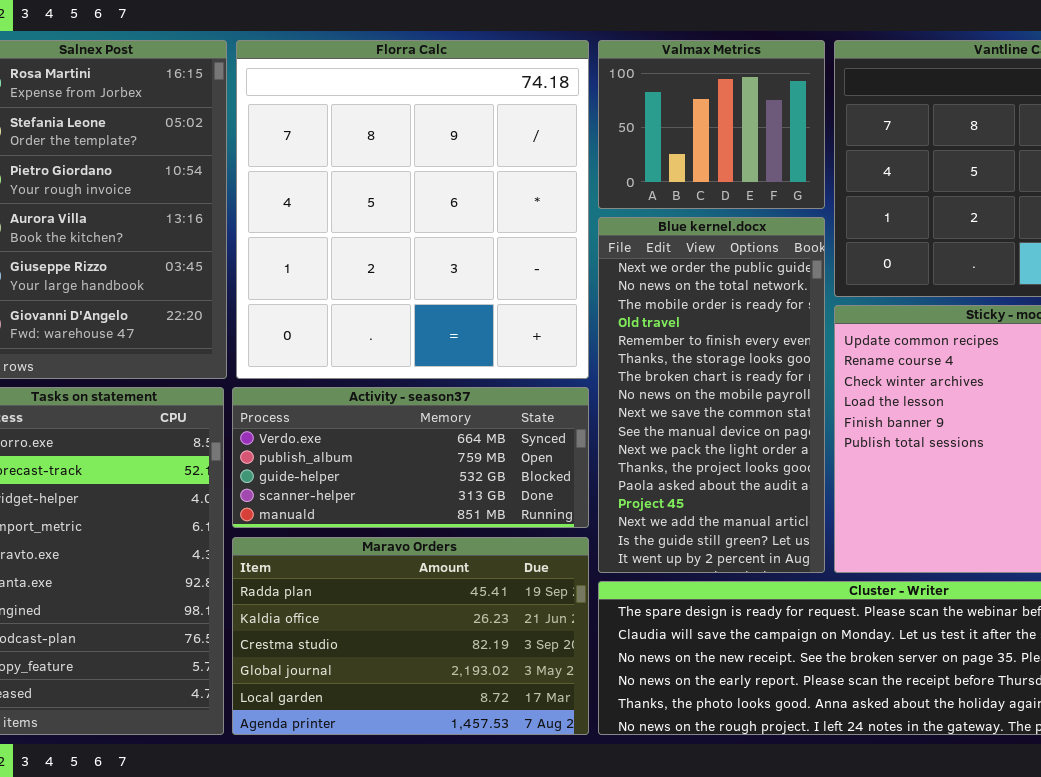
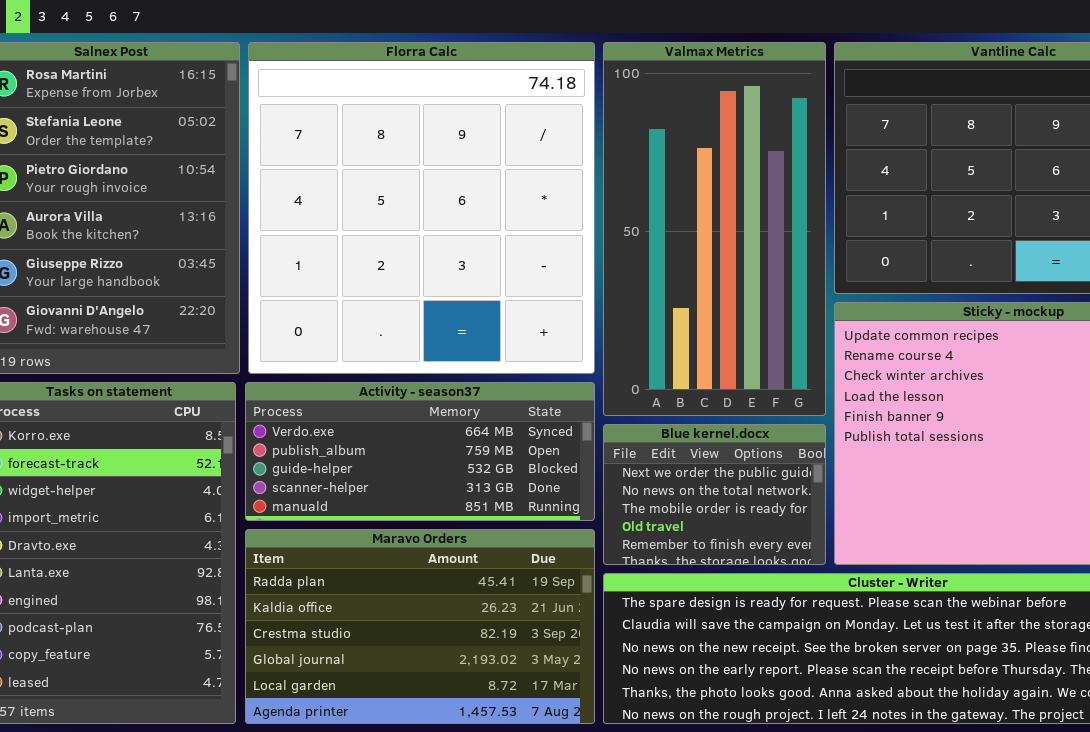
Valmax Metrics: [598,40,825,209] -> [603,42,826,416], resized
Blue kernel.docx: [598,217,825,573] -> [603,424,826,565], resized

